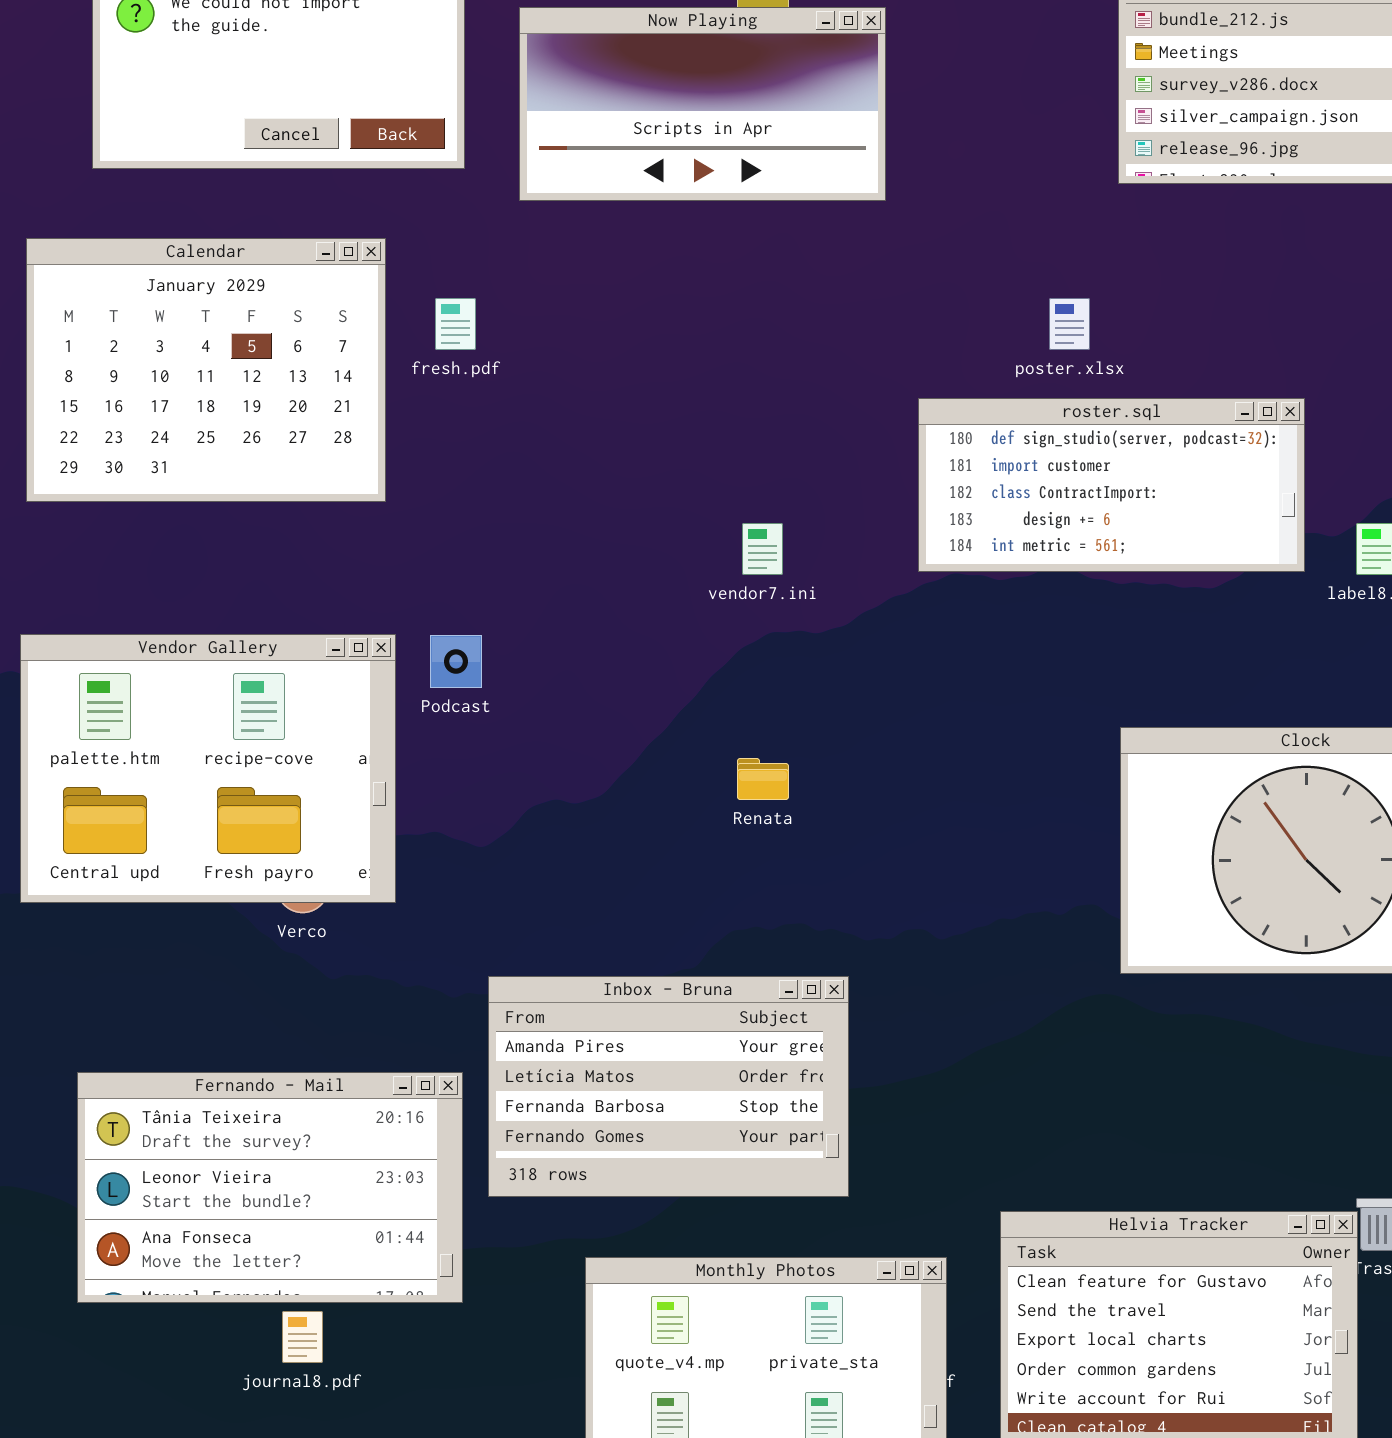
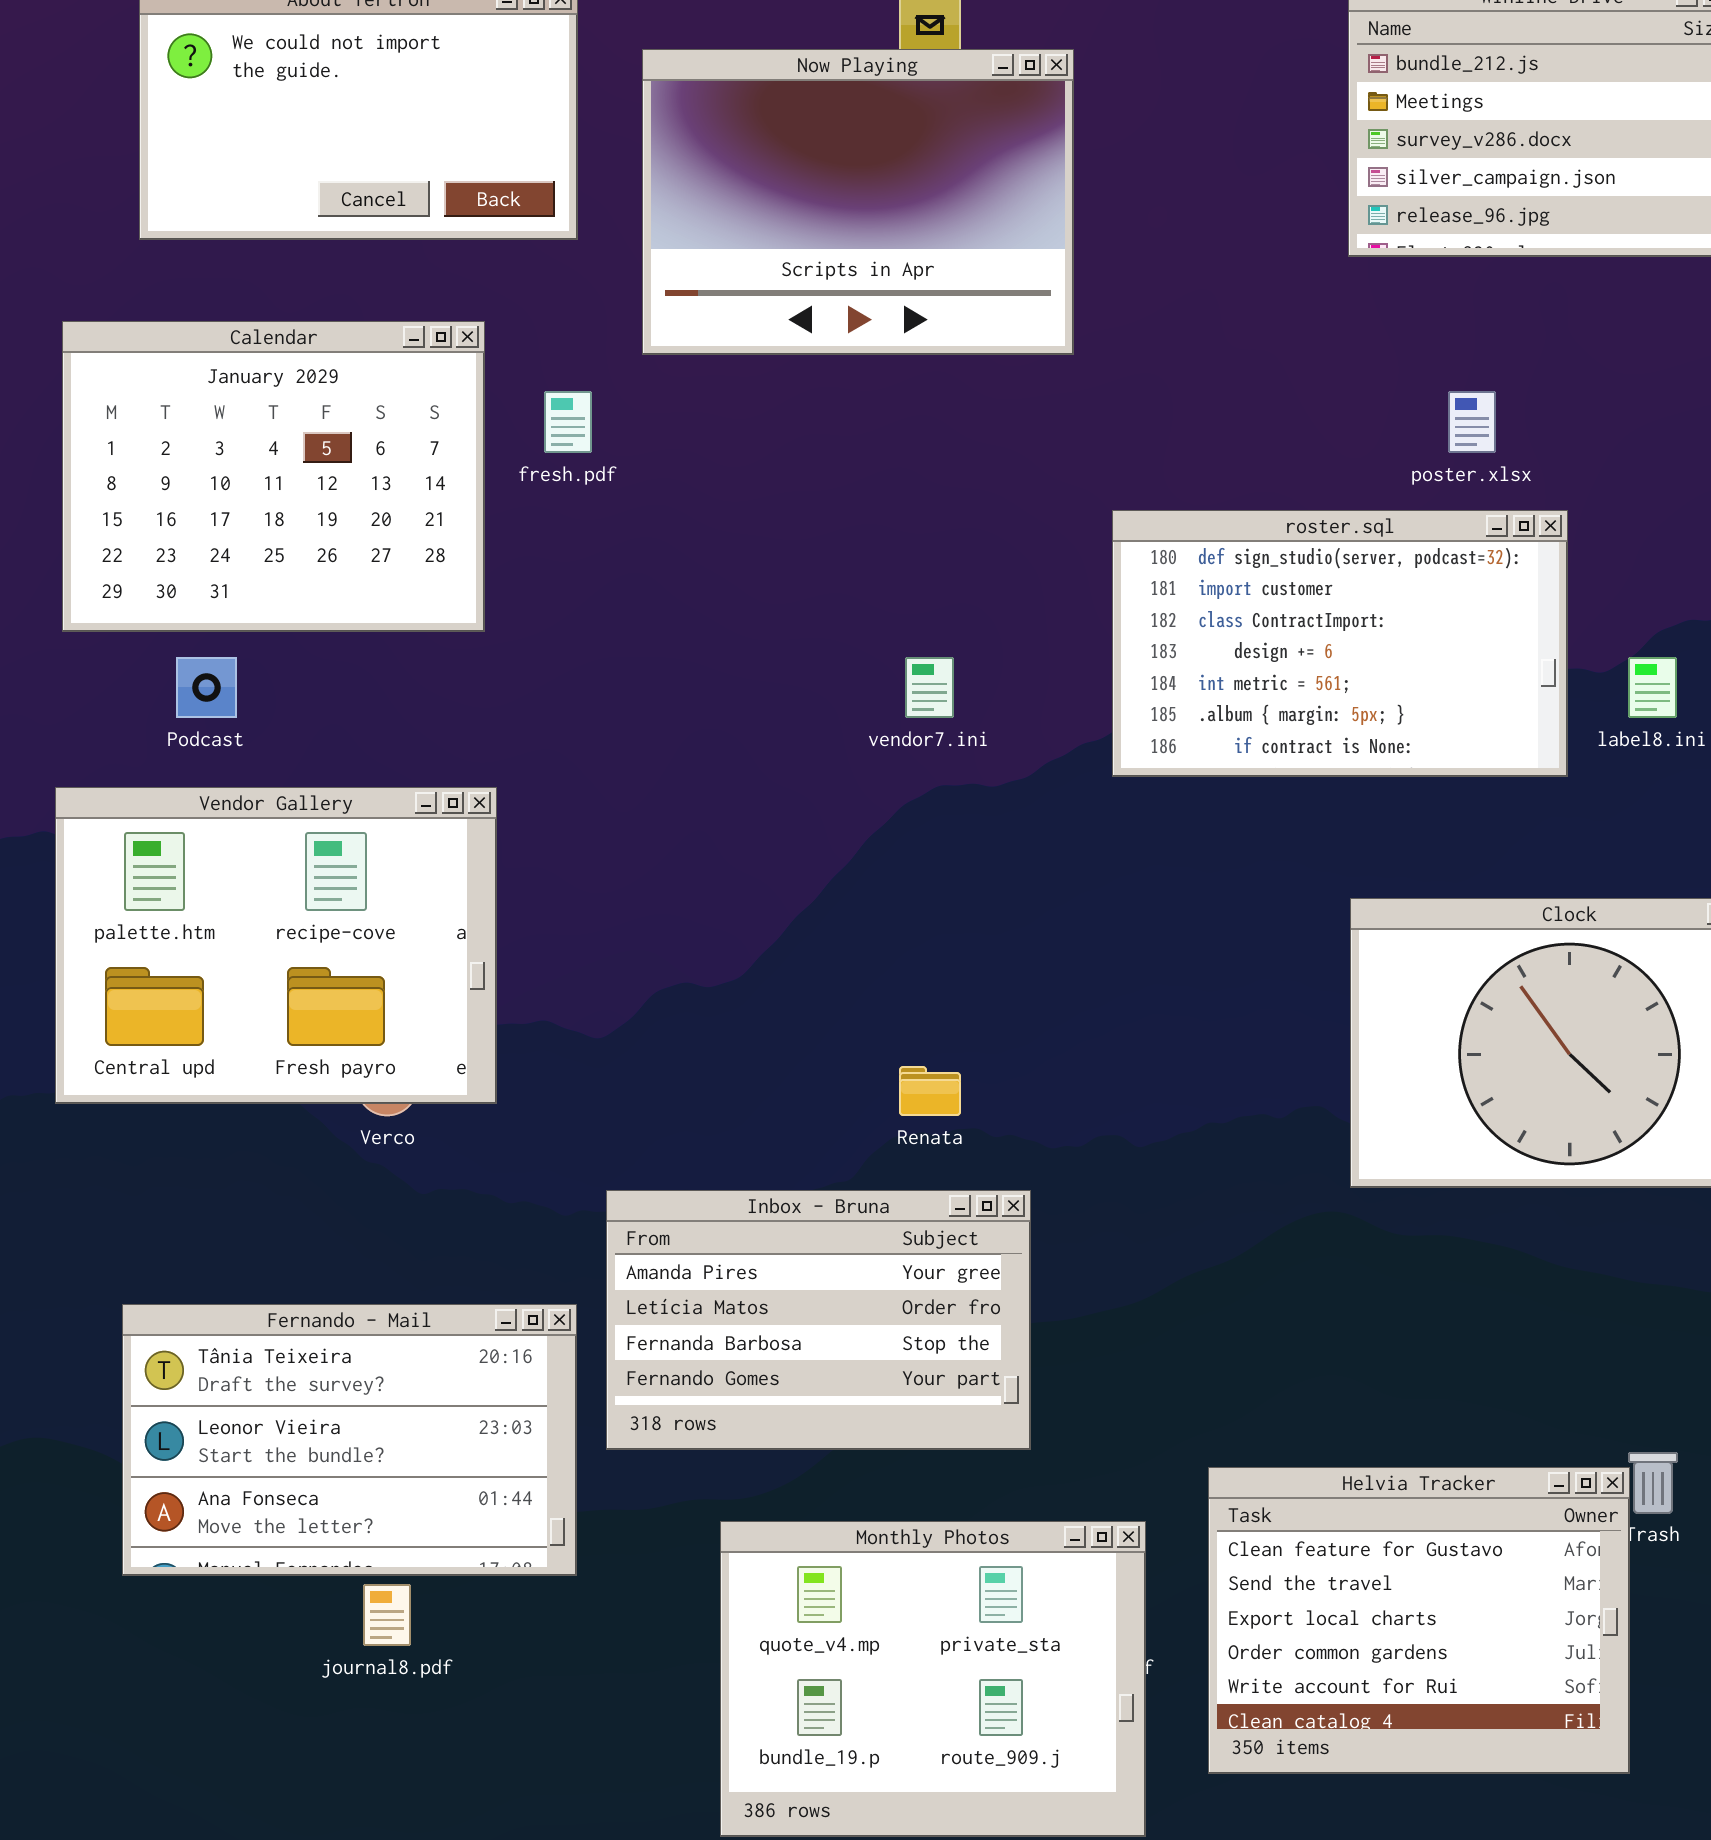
Now Playing: [519,7,886,201] -> [642,49,1074,355], resized
poster.xlsx: [1049,298,1090,350] -> [1448,391,1496,453], moved
roster.sql: [918,398,1305,572] -> [1112,510,1568,777], resized
Podcast: [430,635,482,688] -> [176,657,237,718], moved
Renata: [737,758,789,800] -> [899,1066,961,1116], moved

